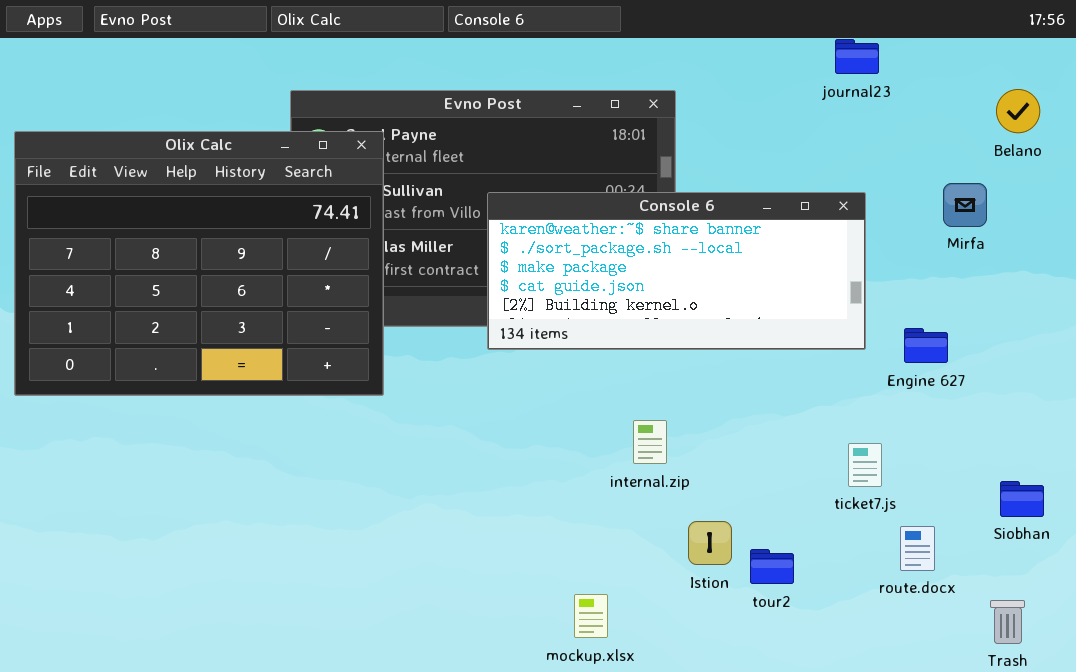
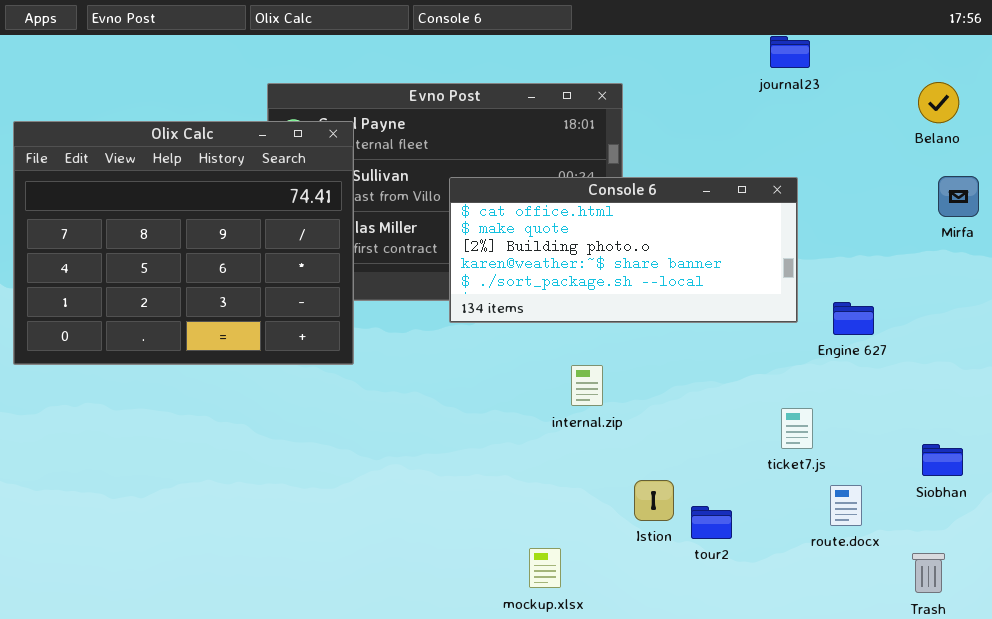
Mirfa: [943,183,987,227] -> [938,176,979,217], moved
Console 6: [487,192,866,350] -> [449,177,798,323], scrolled up 3 rows
internal.zip: [633,420,667,464] -> [571,365,603,406], moved

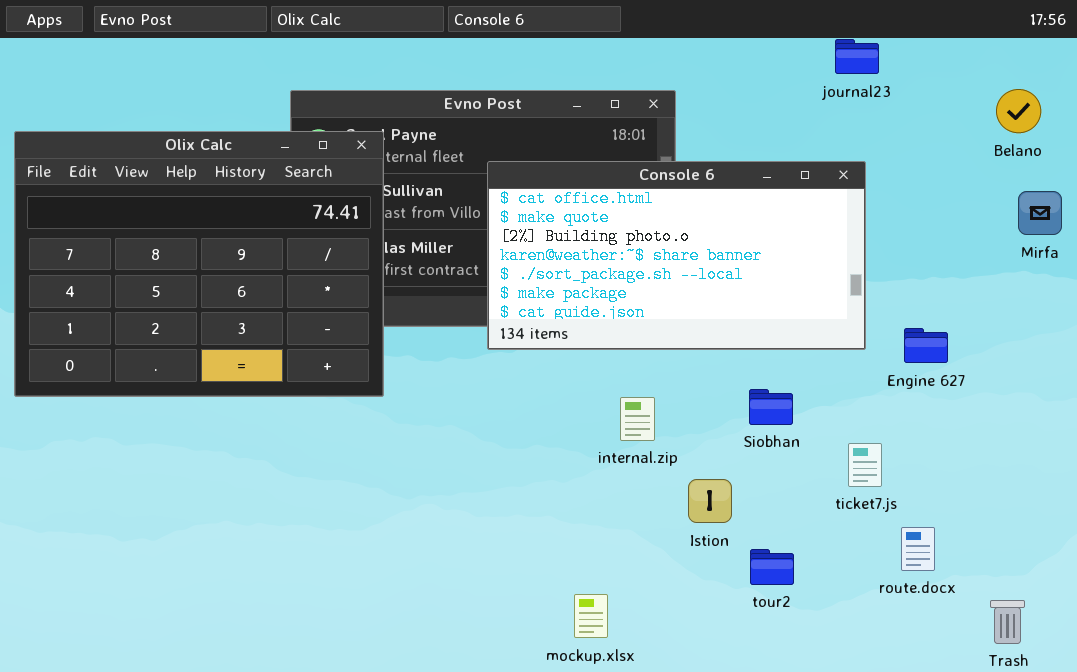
Console 6: [449,177,798,323] -> [487,161,866,350], resized
Siobhan: [922,444,963,476] -> [749,389,793,425], moved
Istion: [634,480,674,521] -> [688,479,732,523], moved

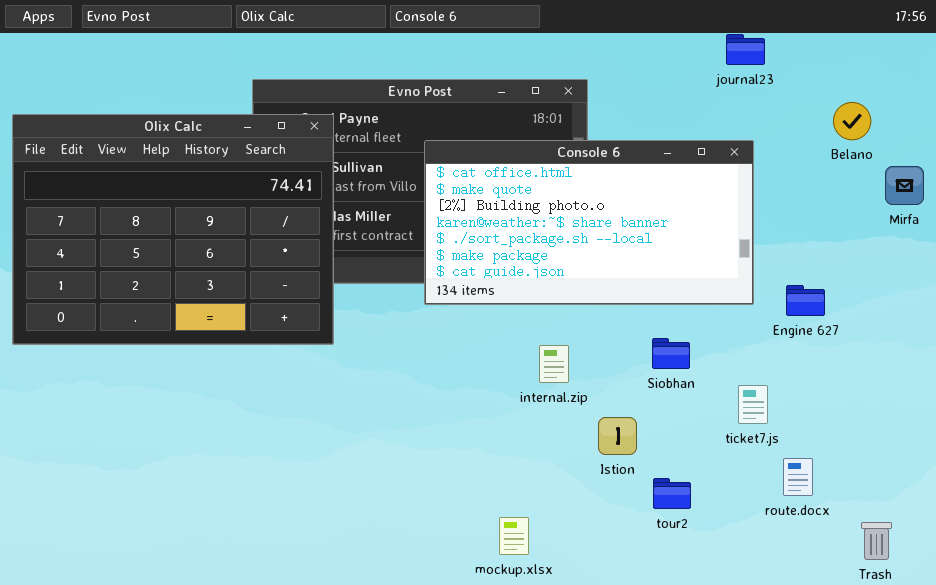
Belano: [996,89,1041,133] -> [833,102,871,140], moved

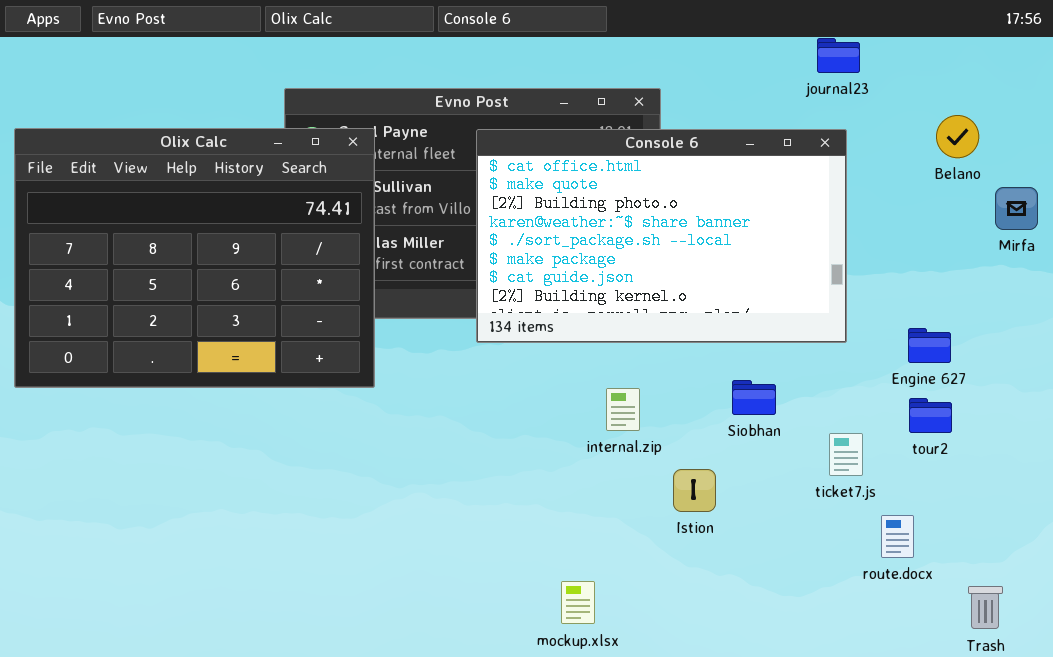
Console 6: [424,140,754,305] -> [476,129,847,343], resized
Engine 627: [786,285,825,316] -> [908,328,951,363], moved
tour2: [653,478,691,509] -> [909,398,952,433], moved

